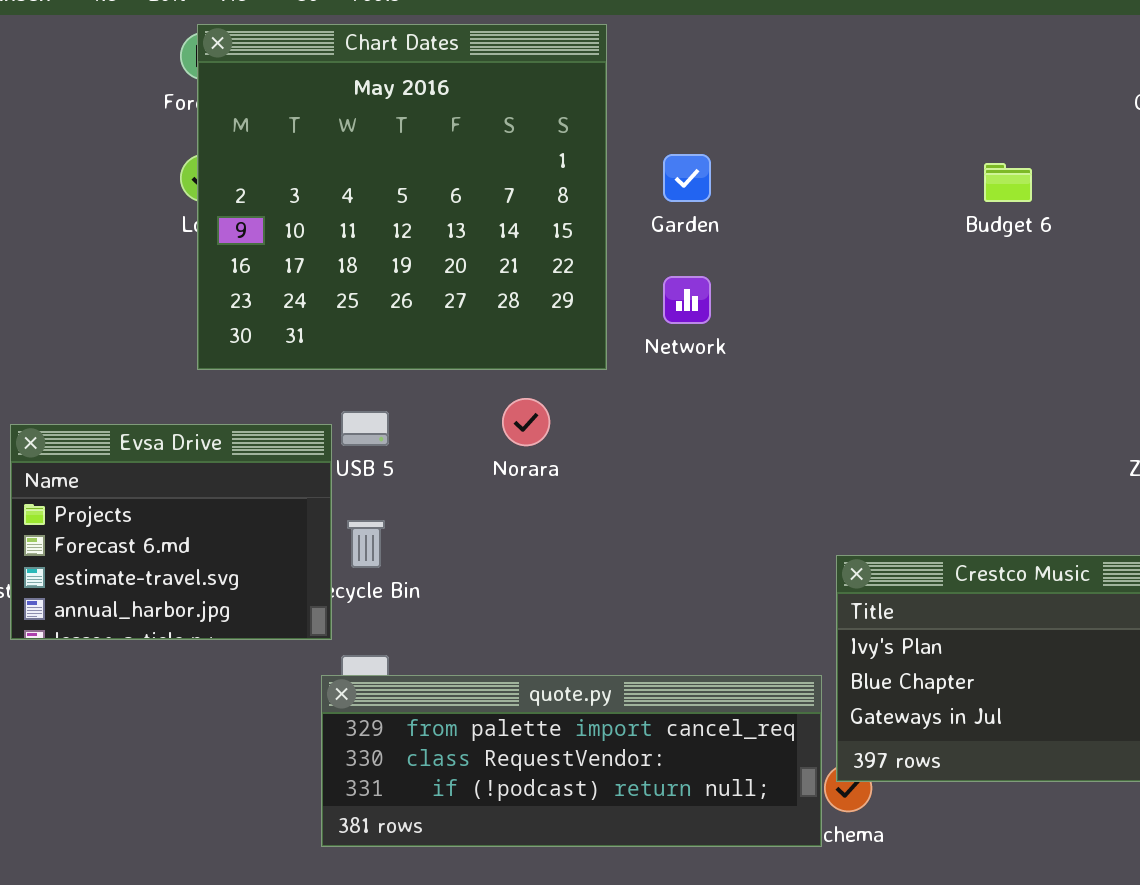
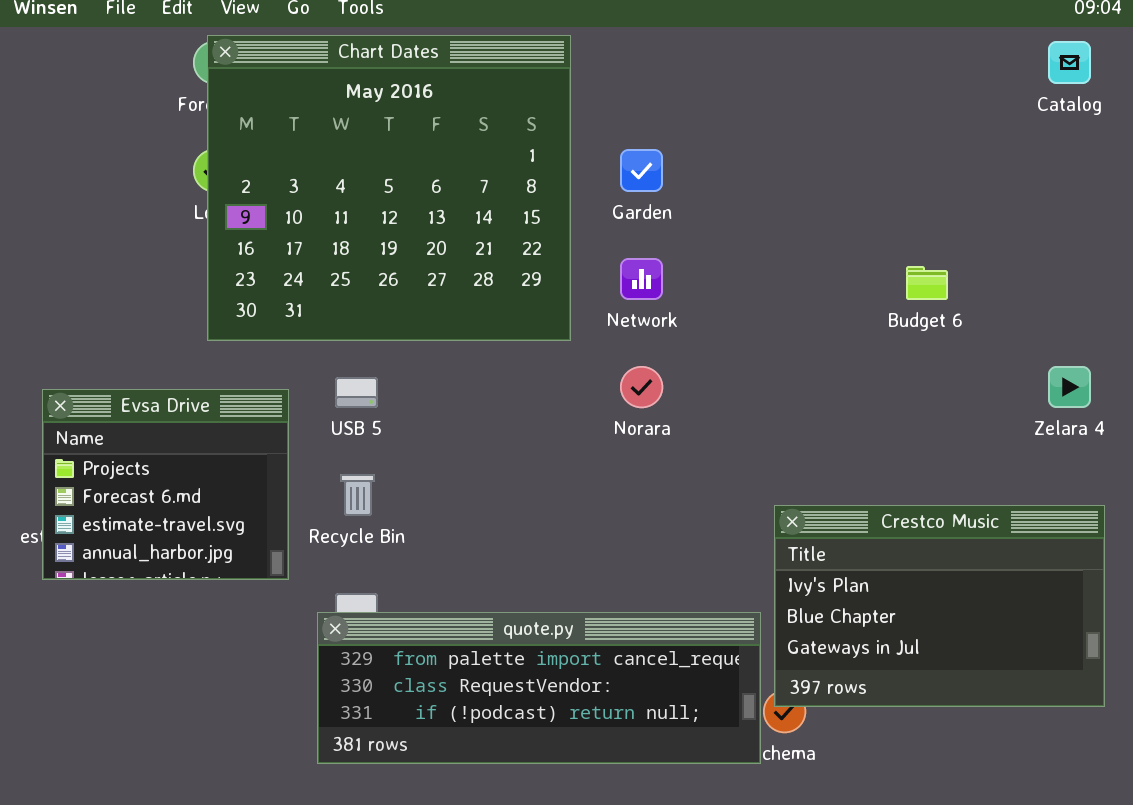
Budget 6: [984,163,1032,202] -> [906,266,948,300], moved
Norara: [502,398,550,446] -> [620,366,663,408], moved
Evsa Drive: [10,424,332,640] -> [42,389,289,580], resized

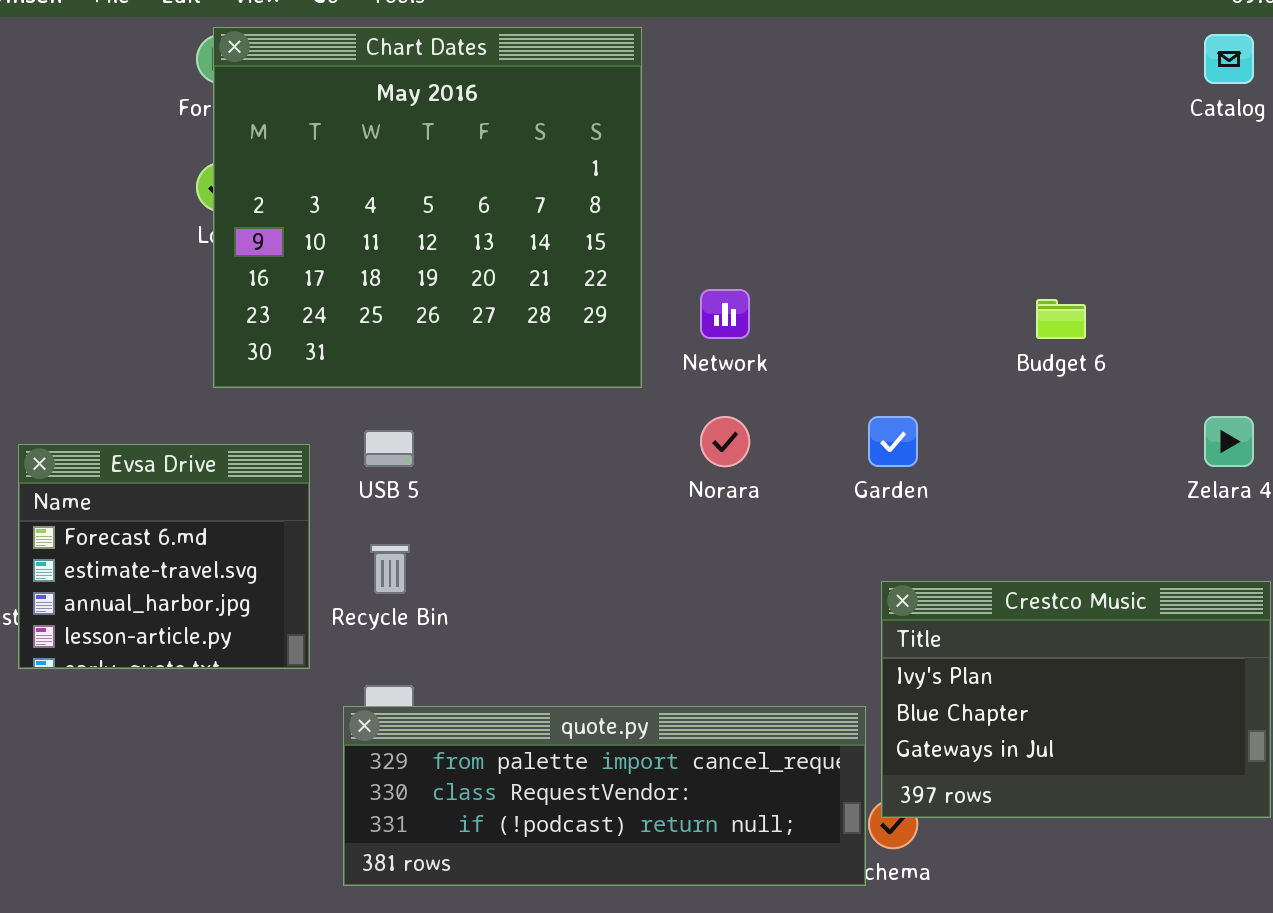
Garden: [620,149,663,192] -> [868,416,918,467], moved
Evsa Drive: [42,389,289,580] -> [18,444,310,669], scrolled down 1 row

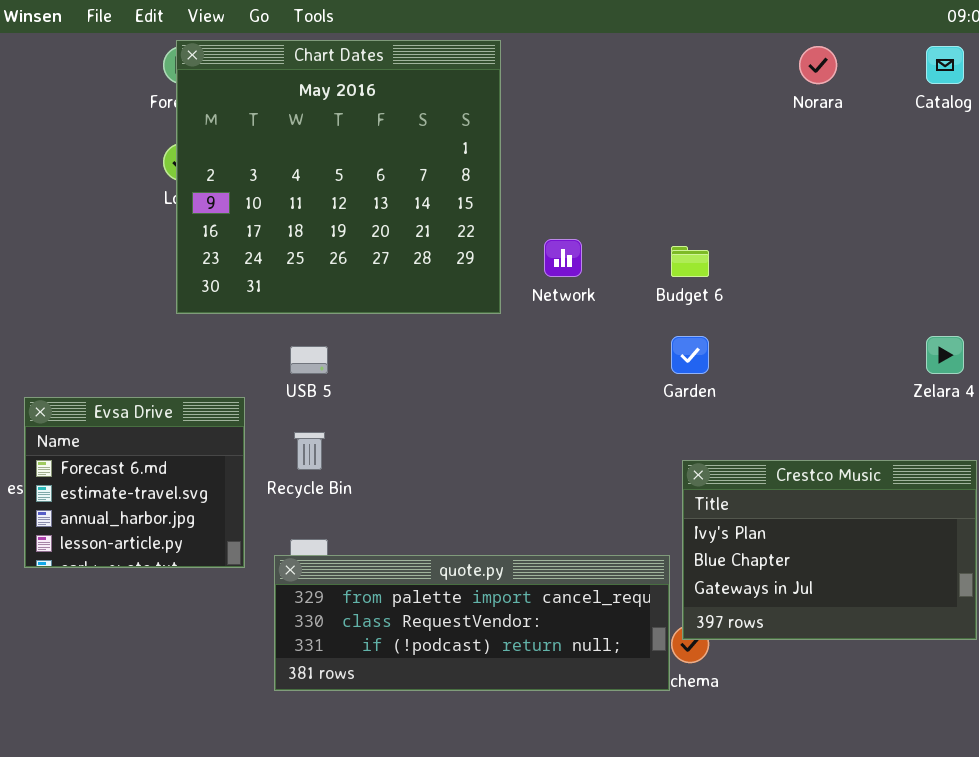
Budget 6: [1036,299,1086,339] -> [671,246,709,277], moved
Norara: [700,416,750,467] -> [799,46,837,84], moved
Evsa Drive: [18,444,310,669] -> [24,397,245,568], moved

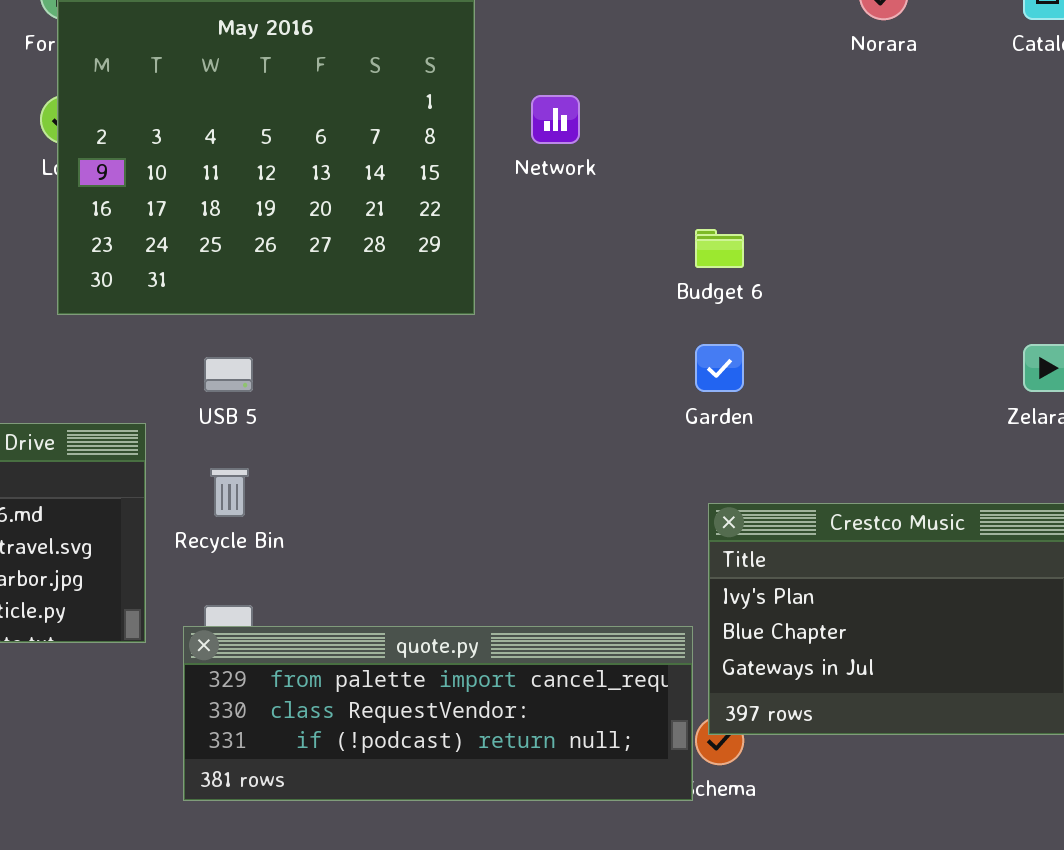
Network: [544,239,582,277] -> [531,95,580,144], moved

